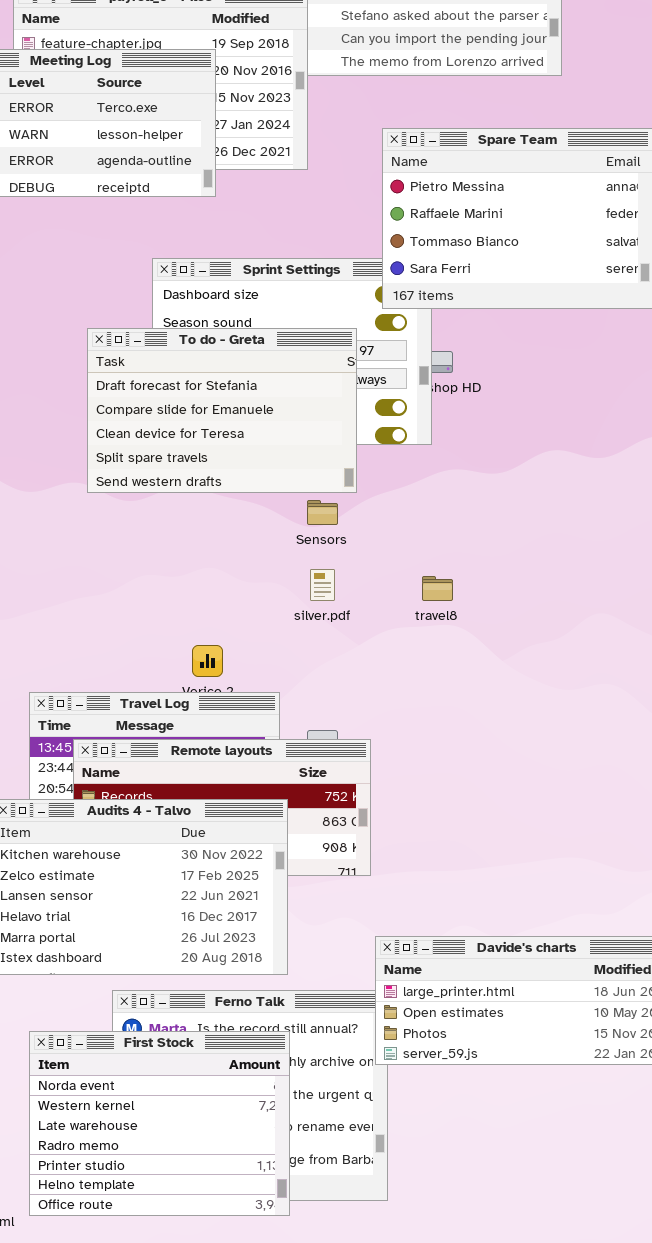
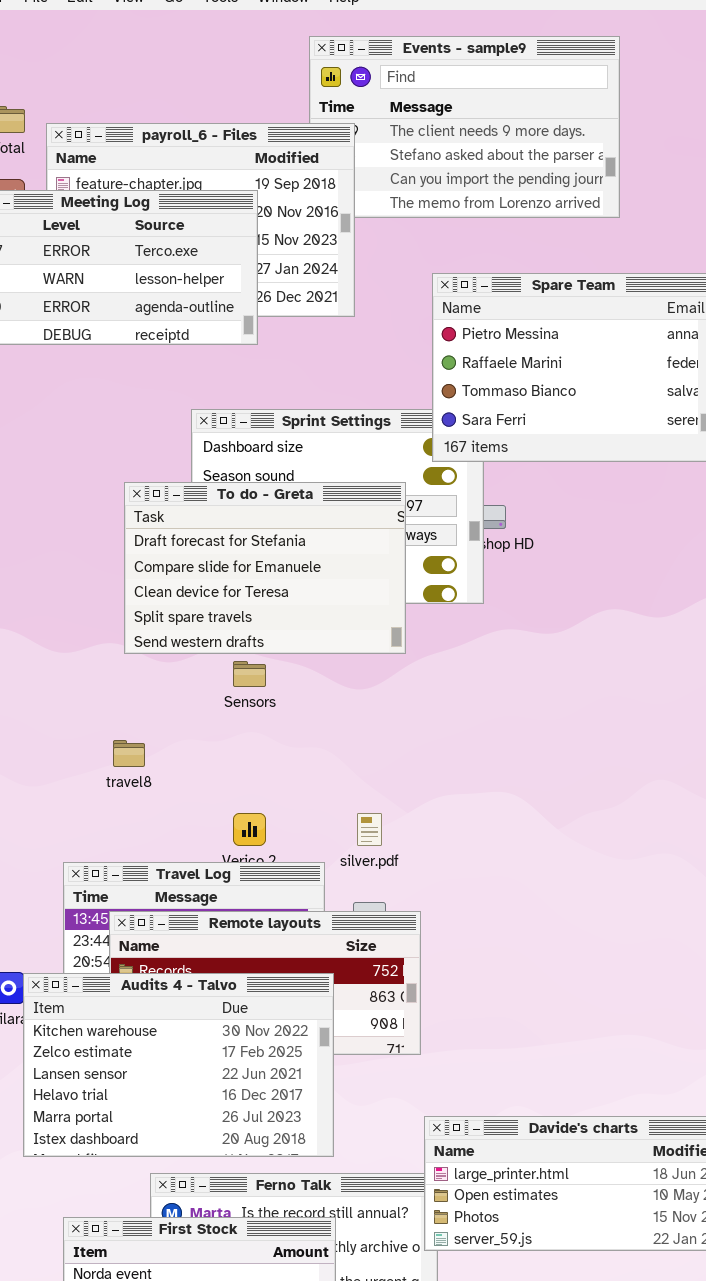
Sensors: [307,500,338,525] -> [233,661,266,687], moved
silver.pdf: [310,569,335,601] -> [357,813,382,846], moved
travel8: [422,576,453,601] -> [113,740,145,767], moved

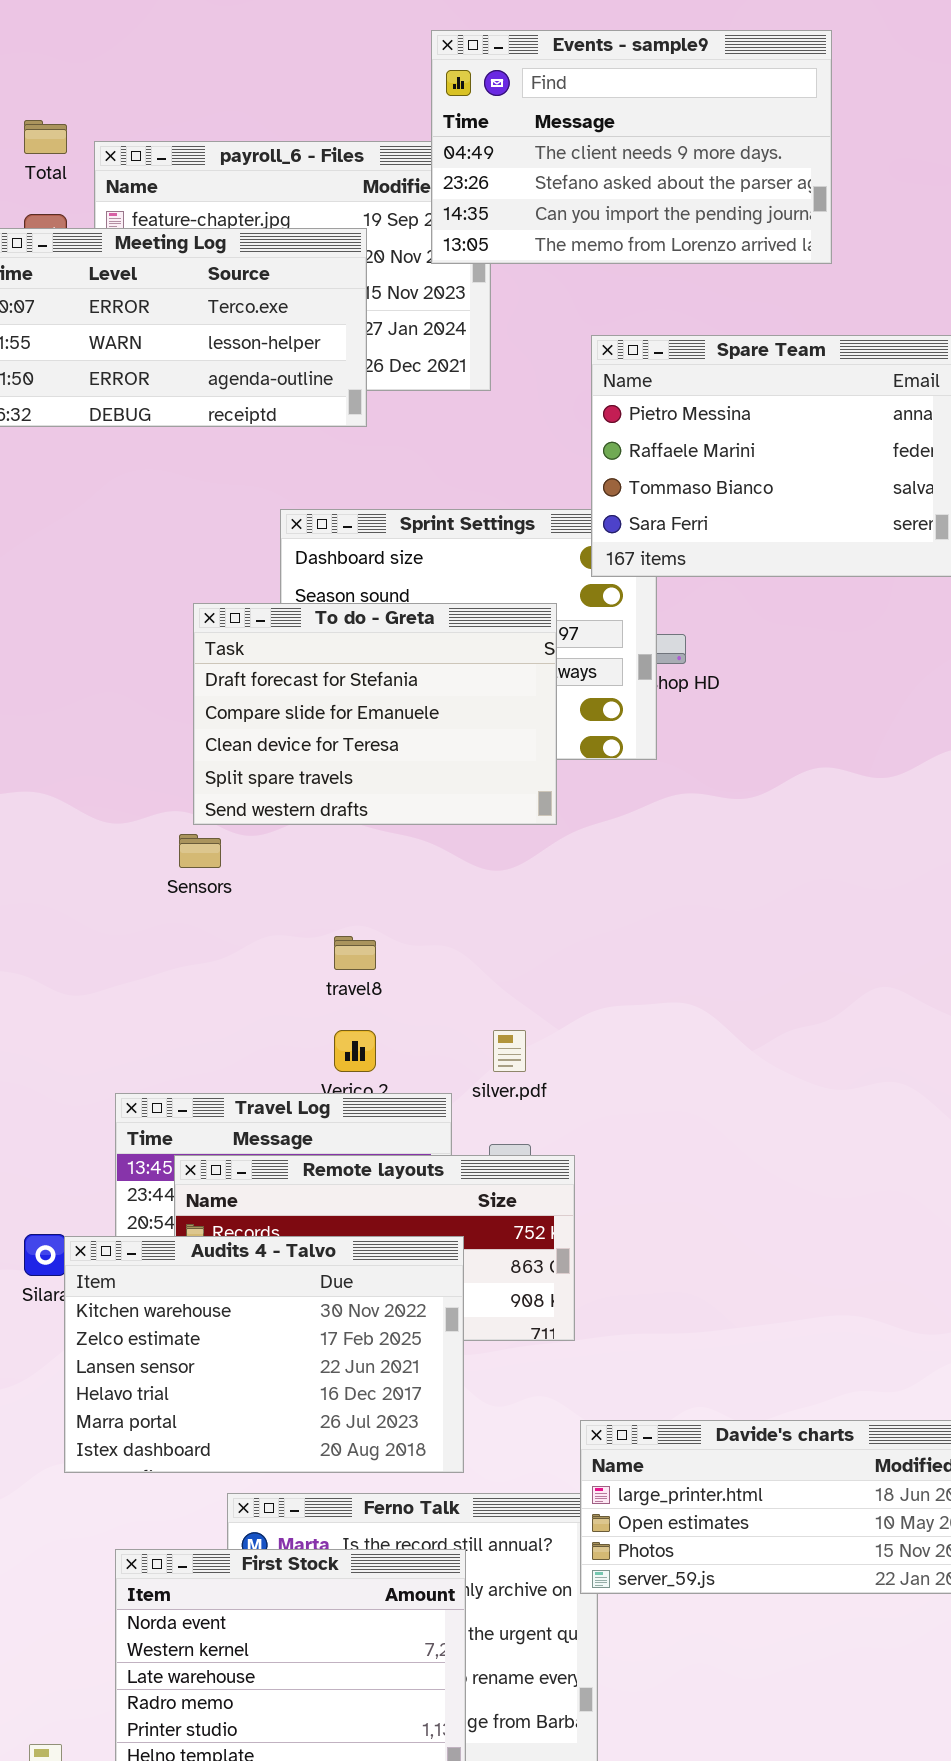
Events - sample9: [309,36,620,218] -> [431,30,832,264], raised
Sensors: [233,661,266,687] -> [179,834,221,868], moved
travel8: [113,740,145,767] -> [334,936,376,970], moved

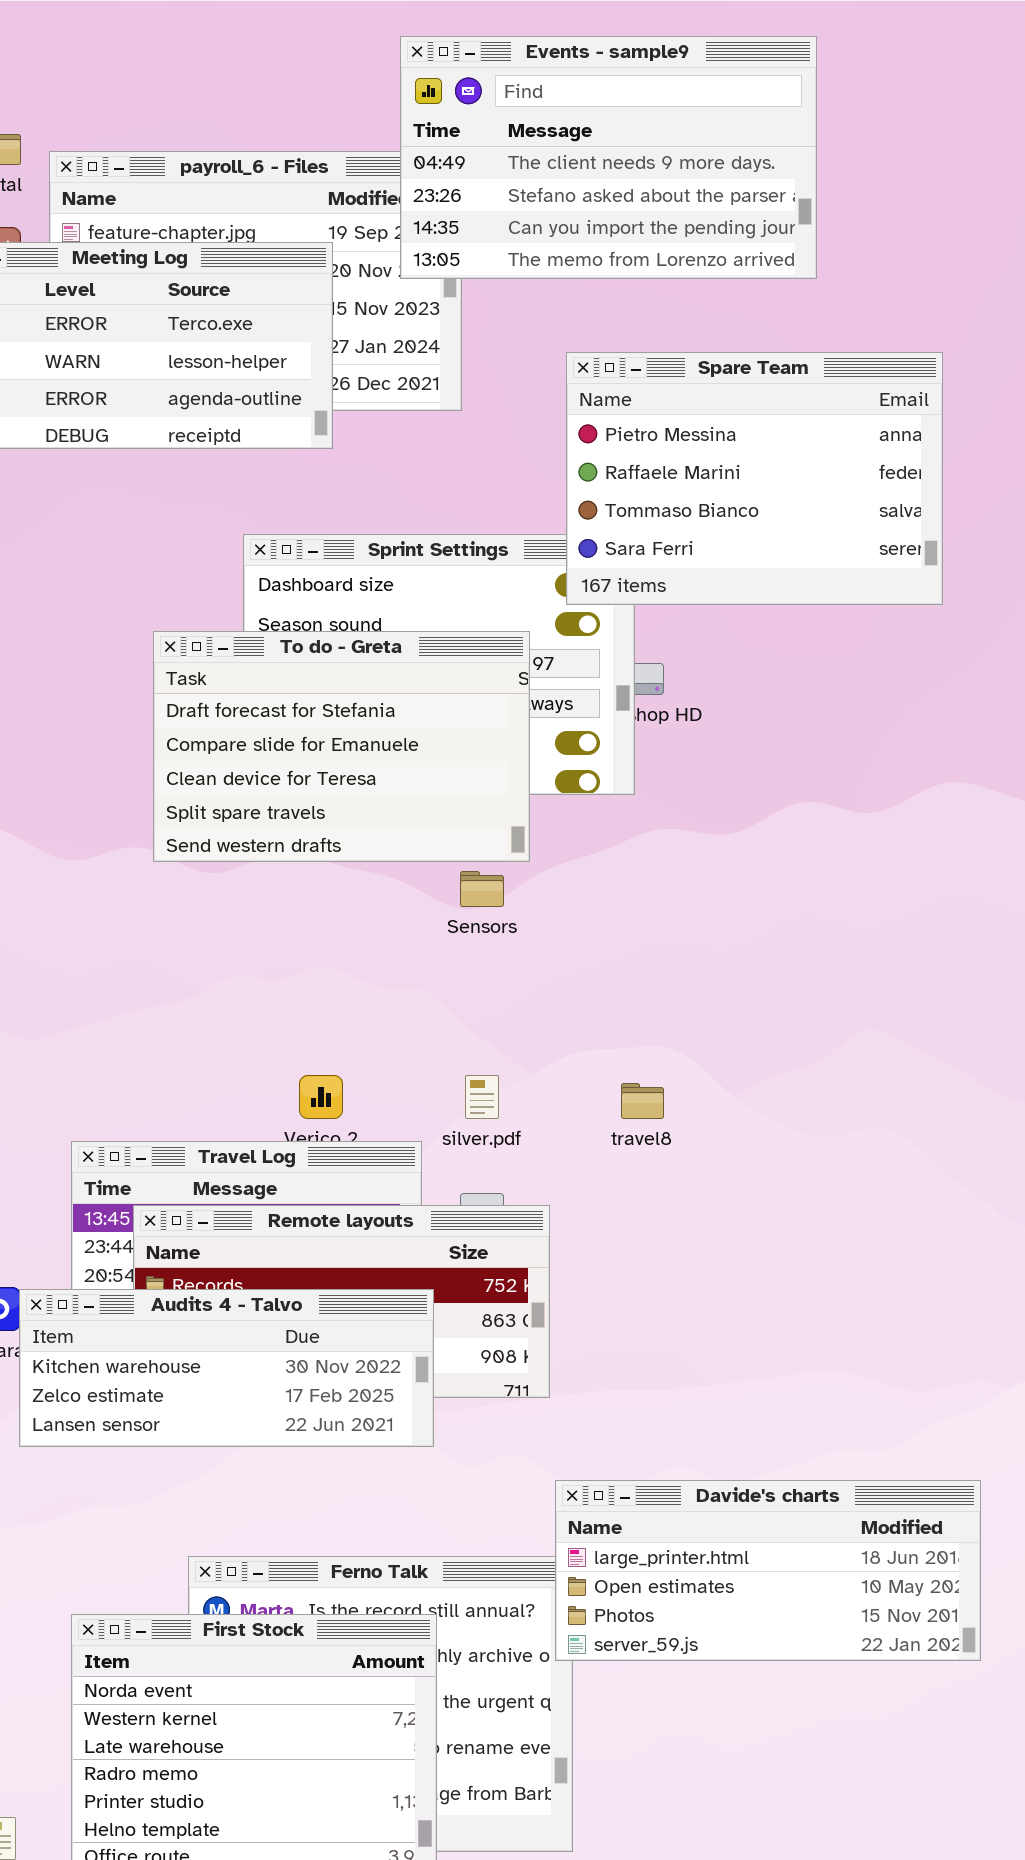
Sensors: [179,834,221,868] -> [460,871,504,907], moved
travel8: [334,936,376,970] -> [621,1083,664,1119], moved
Audits 4 - Talvo: [64,1236,464,1473] -> [19,1289,434,1447], resized

